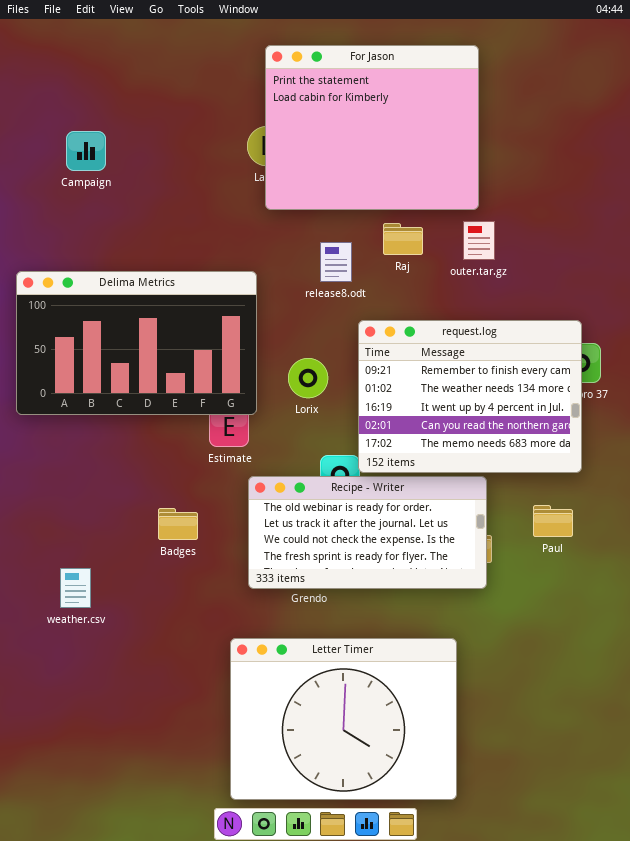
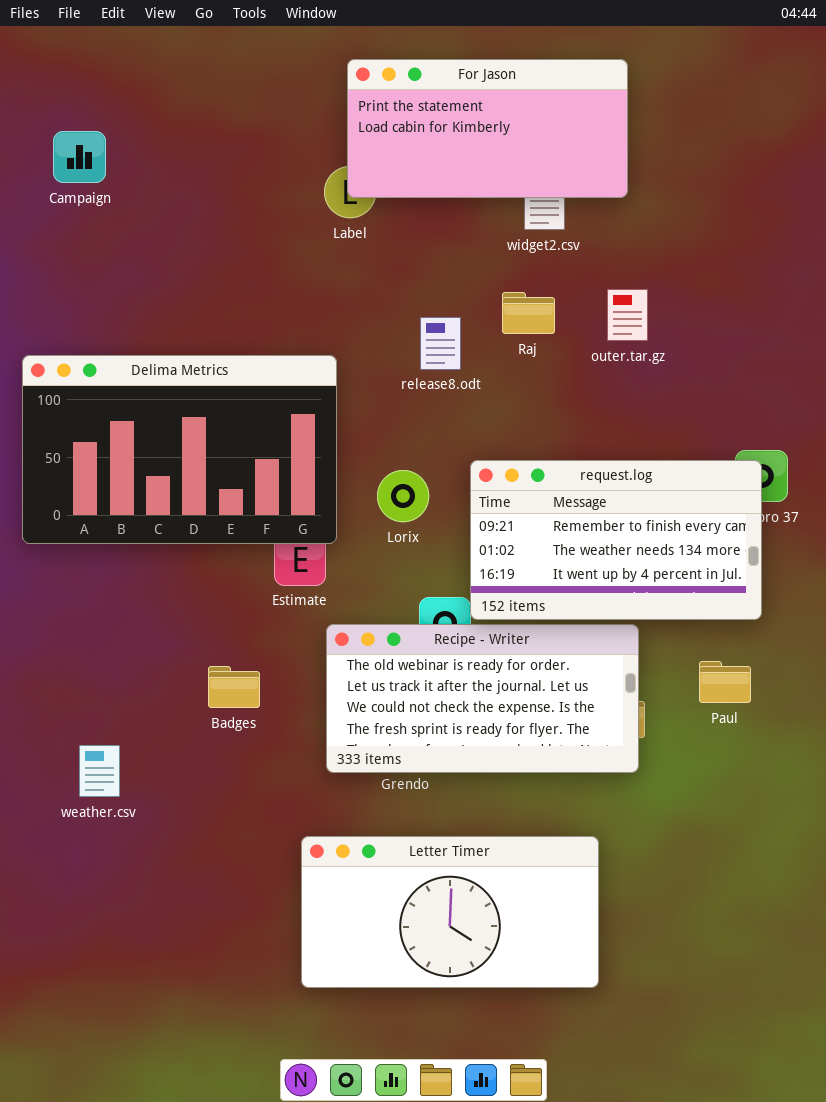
For Jason: [265,45,479,210] -> [347,59,628,198], resized
Campaign: [66,131,106,171] -> [53,131,106,183], moved
request.log: [358,320,582,473] -> [470,460,762,620], resized
Letter Timer: [230,638,457,800] -> [301,836,599,988], resized

